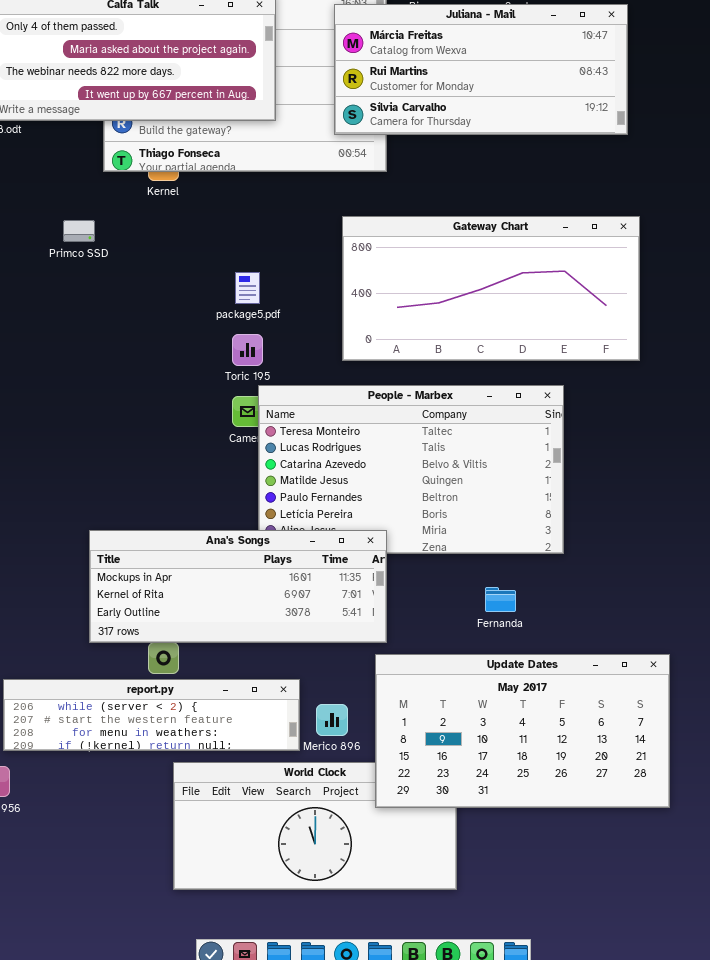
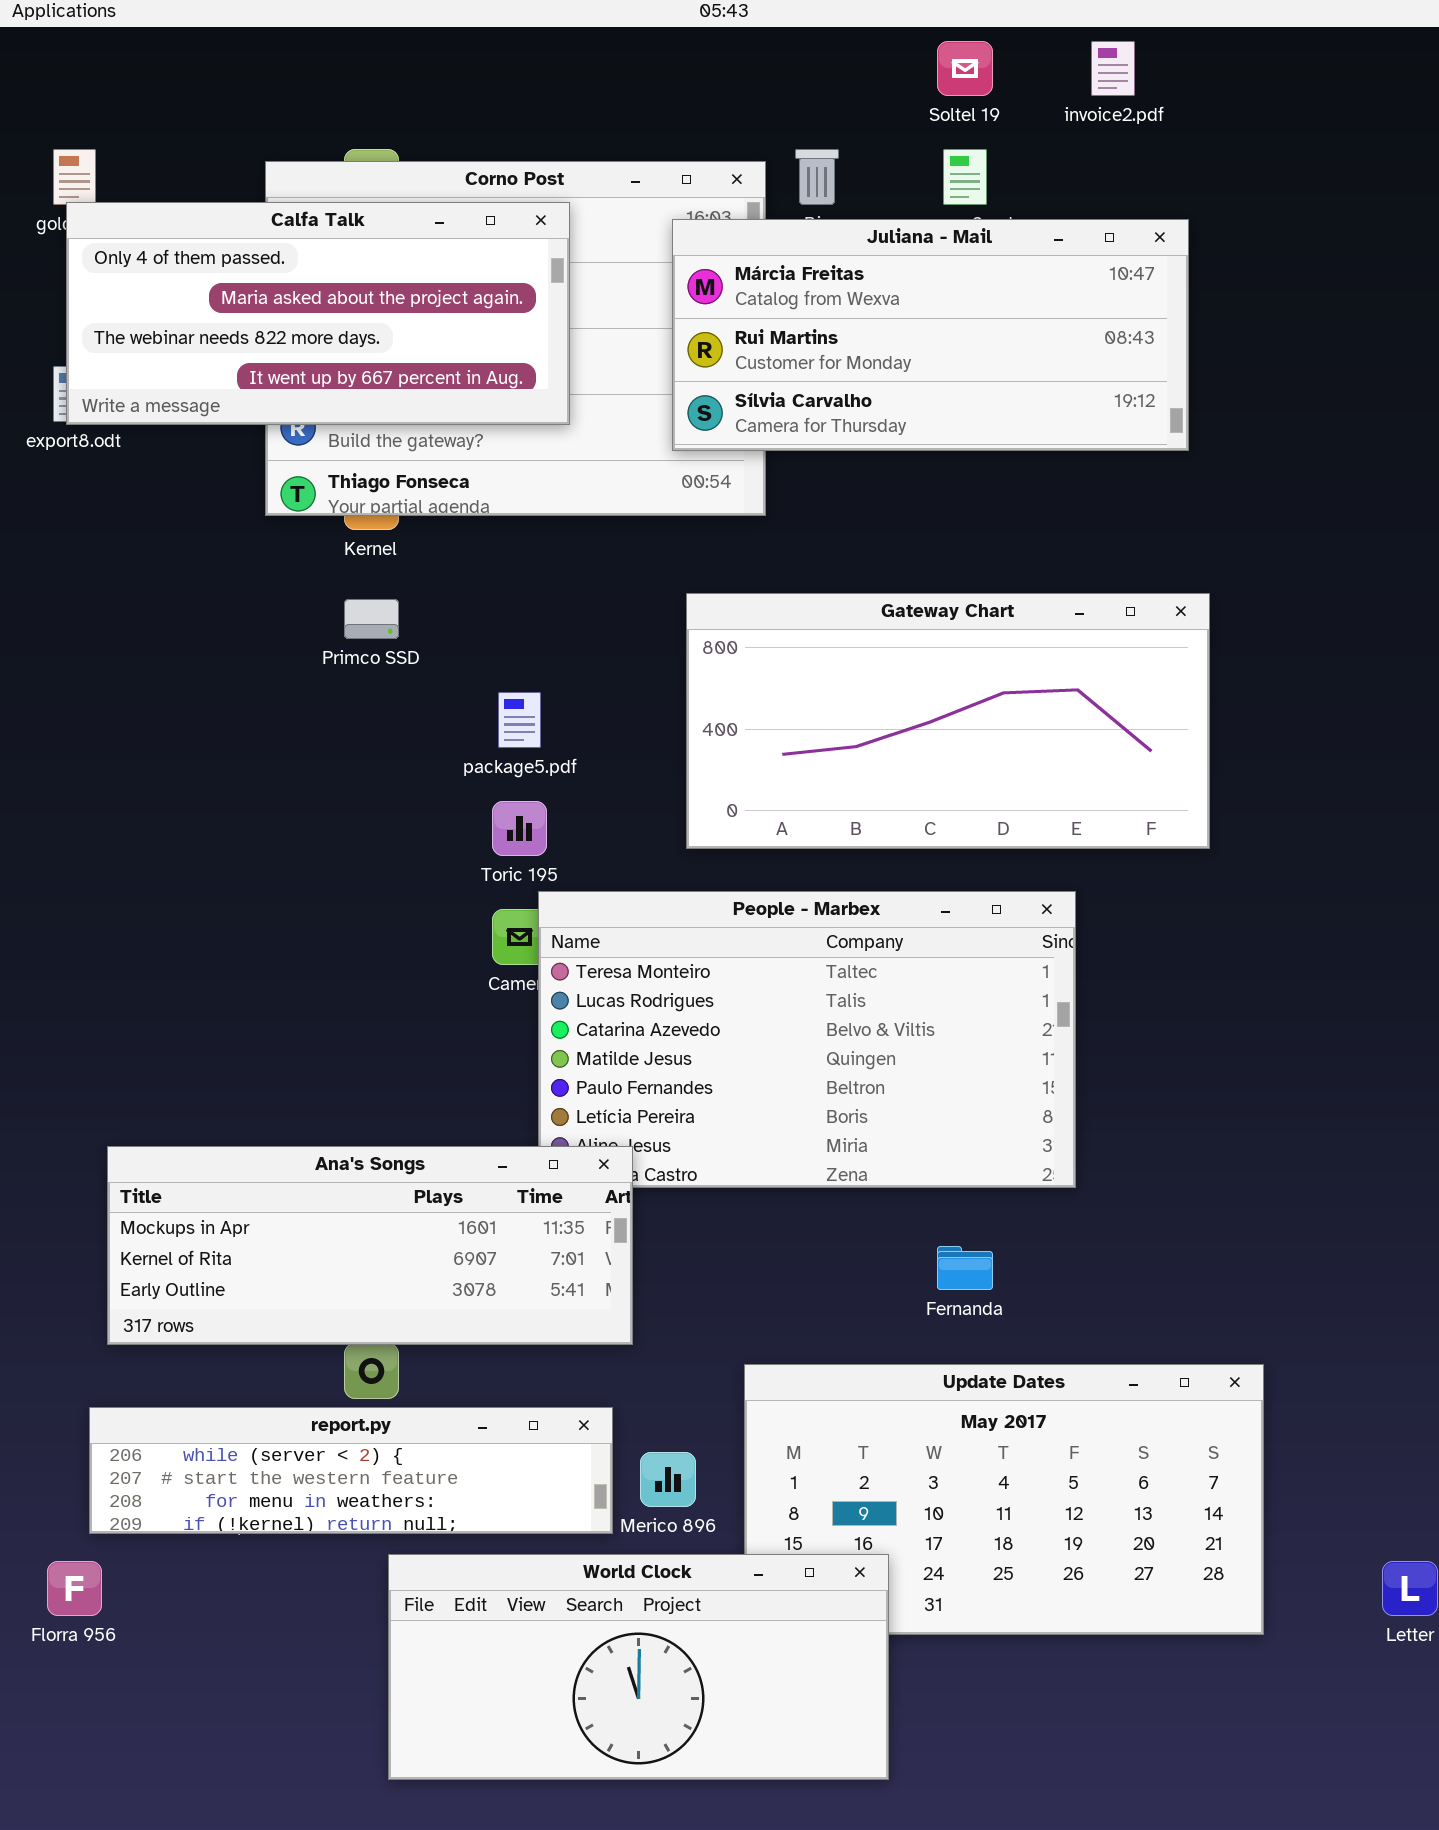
Primco SSD: [63,220,95,242] -> [344,599,399,639], moved
Ana's Songs: [89,530,387,643] -> [107,1146,633,1345], moved
World Clock: [173,762,457,890] -> [388,1554,889,1780], raised

